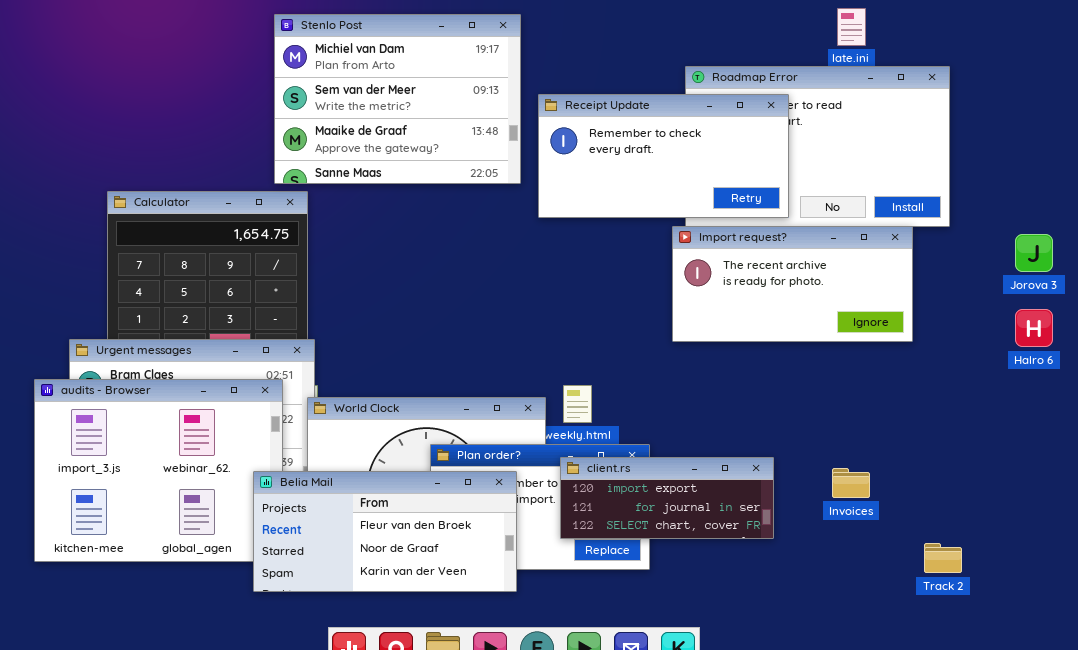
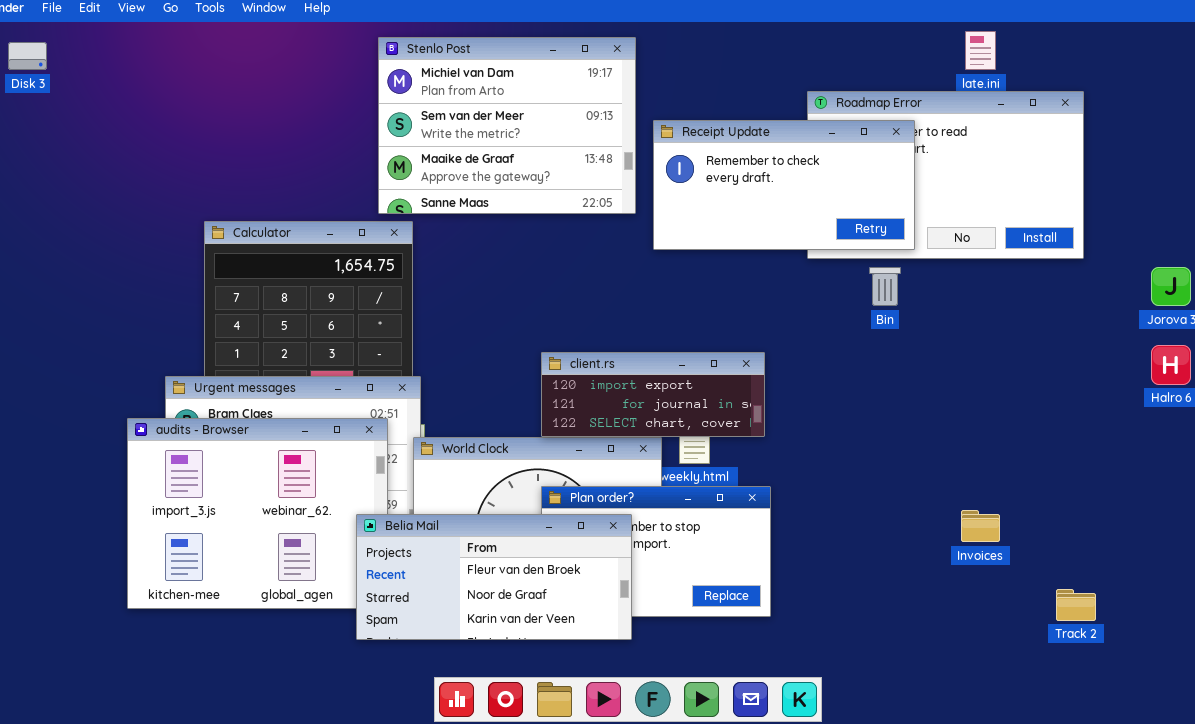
Import request?: [672,226,913,342] -> none, closed
client.rs: [560,457,774,539] -> [541,352,765,437], moved

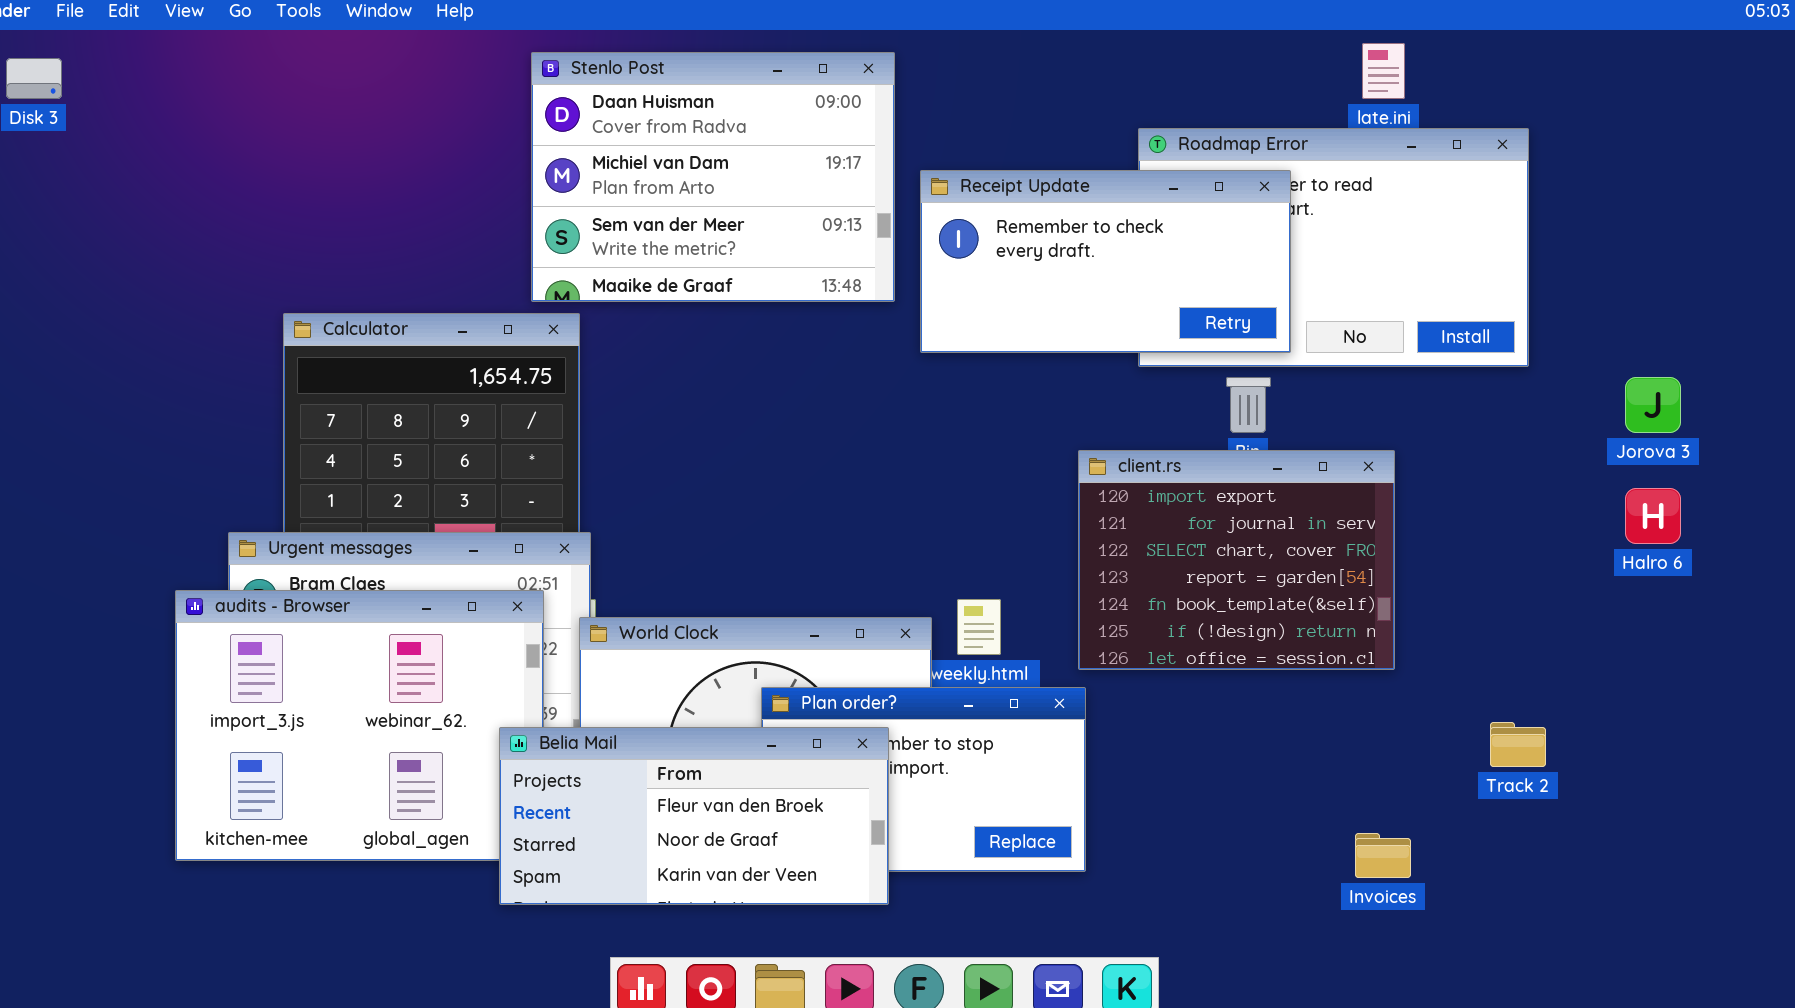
Stenlo Post: [378,37,636,214] -> [531,52,895,302], scrolled up 1 row
client.rs: [541,352,765,437] -> [1078,450,1395,670], moved, resized
Invoices: [961,510,1000,542] -> [1355,833,1411,878], moved
Track 2: [1056,589,1096,621] -> [1490,722,1546,767], moved

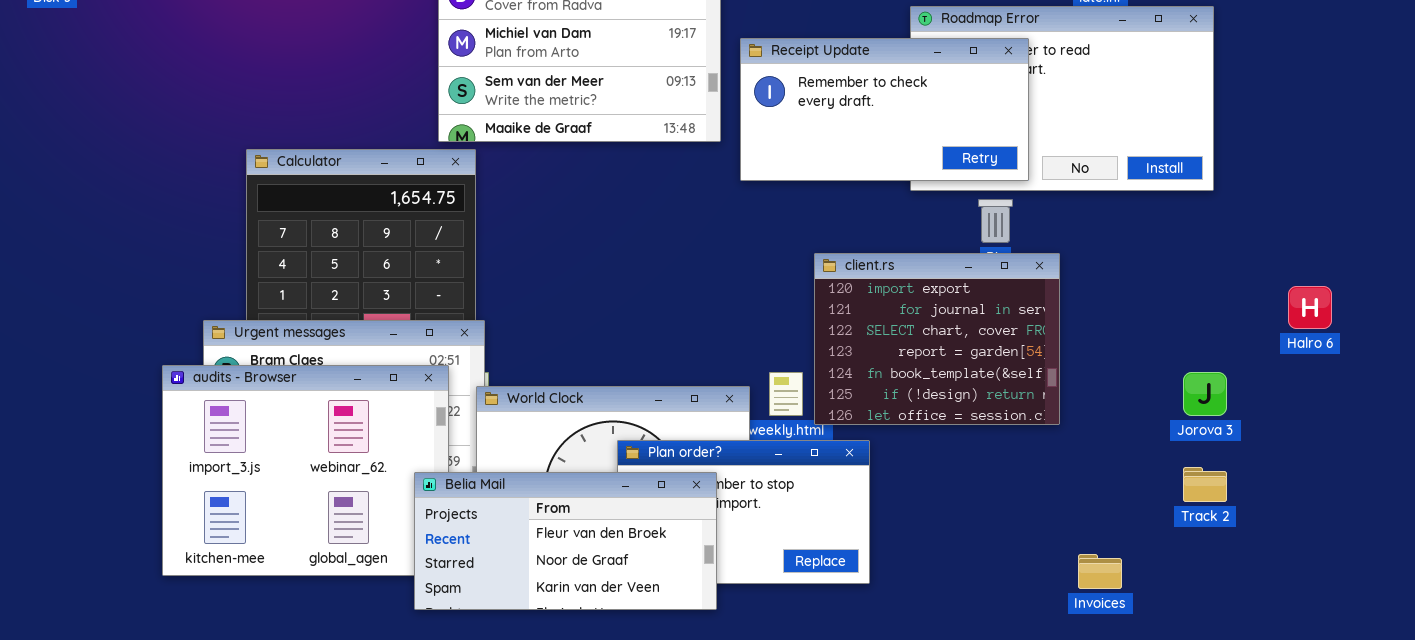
Jorova 3: [1625,377,1681,433] -> [1183,372,1227,416], moved
client.rs: [1078,450,1395,670] -> [814,253,1060,425], moved

